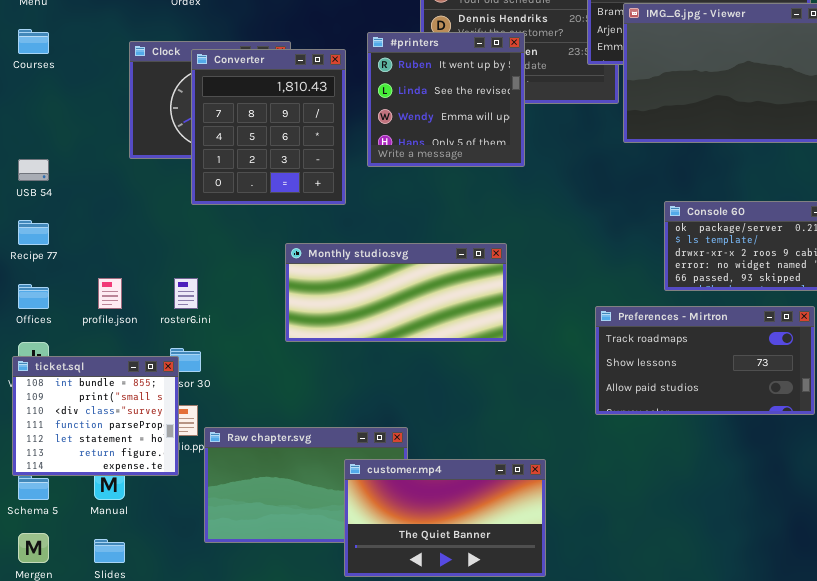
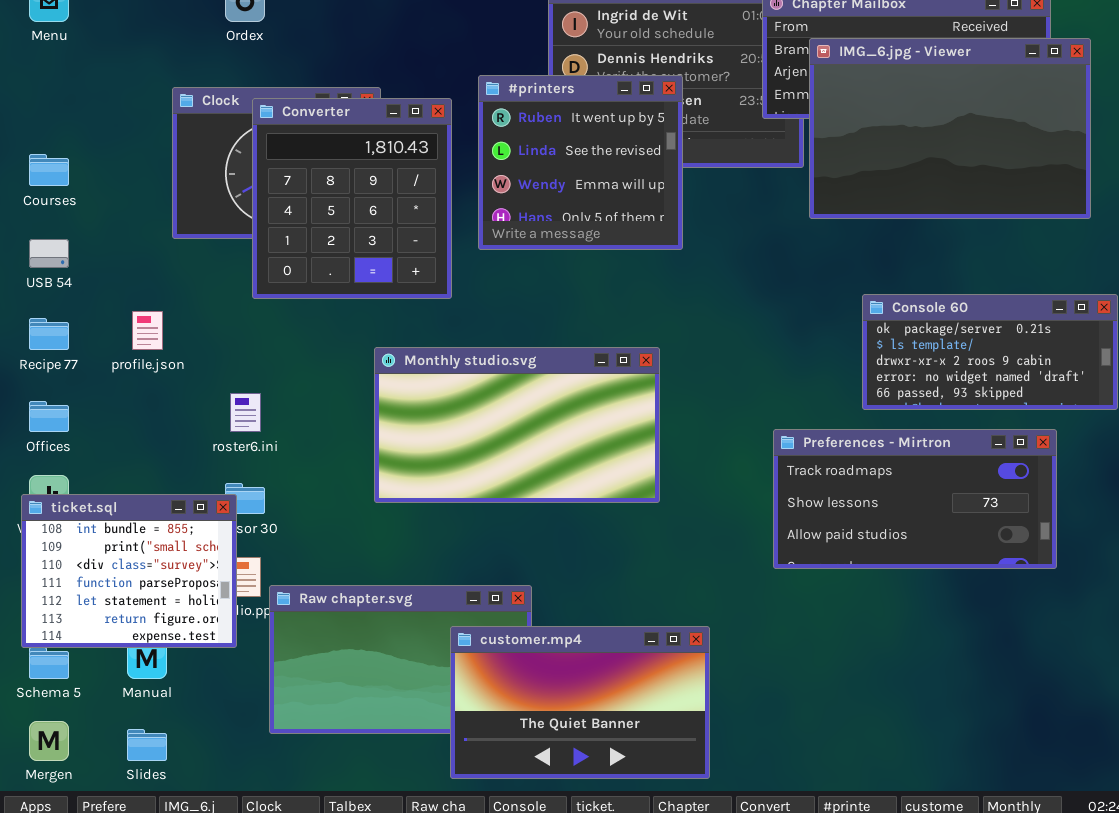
Courses: [18,29,49,54] -> [29,154,69,186], moved
Monthly studio.svg: [285,243,507,342] -> [374,347,660,503], resized
profile.json: [98,278,122,309] -> [132,311,163,350], moved

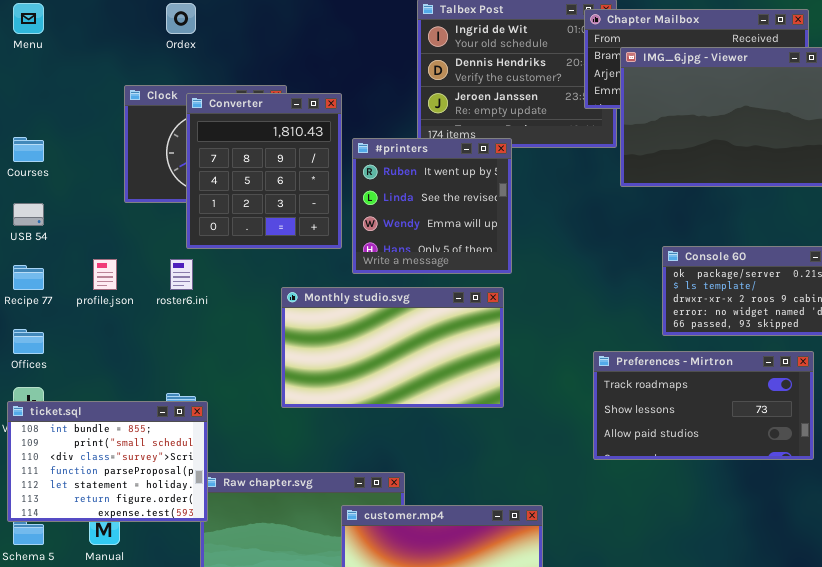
#printers: [478,75,683,250] -> [352,138,512,274], moved
roster6.ini: [230,393,261,432] -> [170,259,193,290], moved
ticket.sql: [21,494,237,648] -> [7,401,208,522], resized

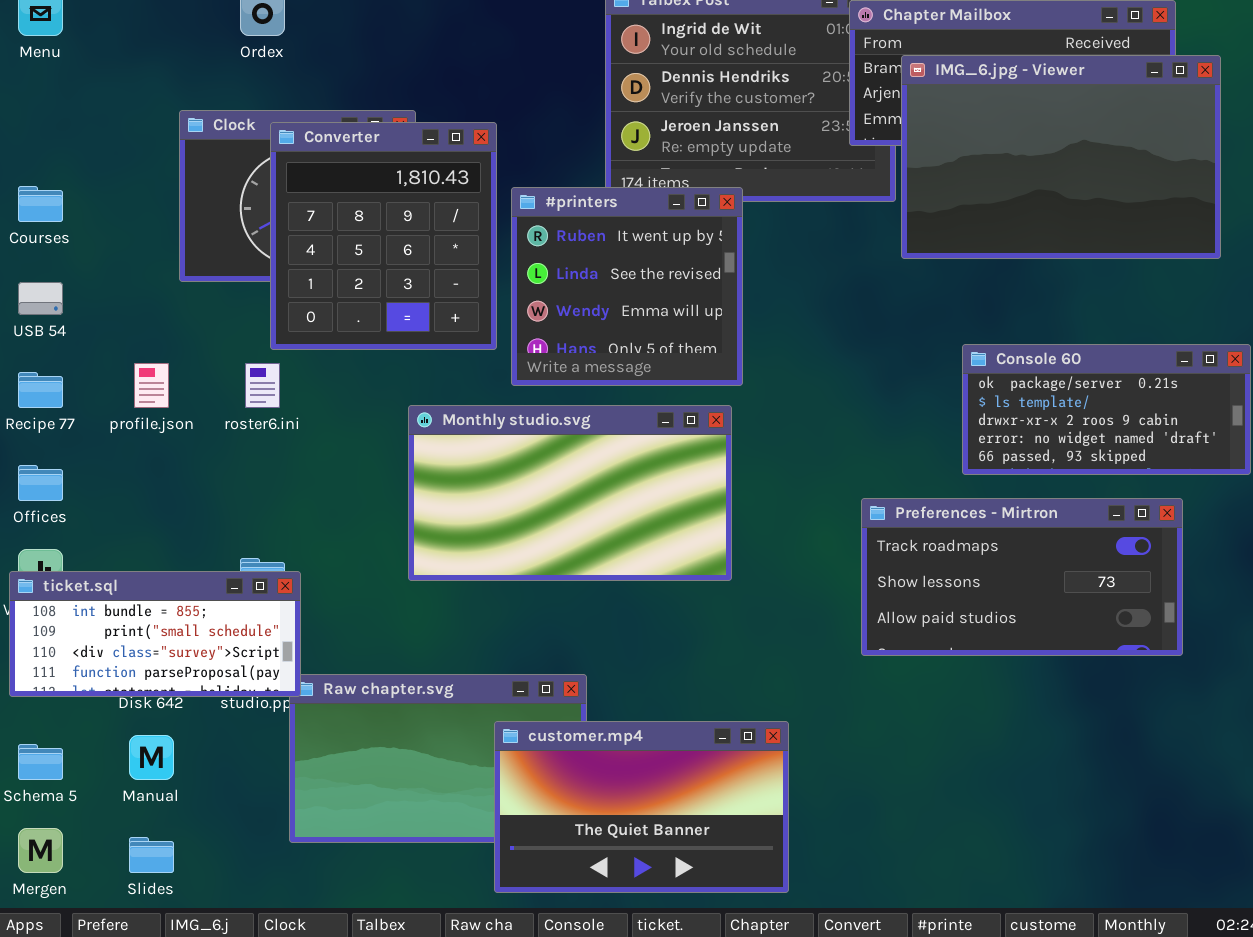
ticket.sql: [7,401,208,522] -> [9,571,301,697], resized

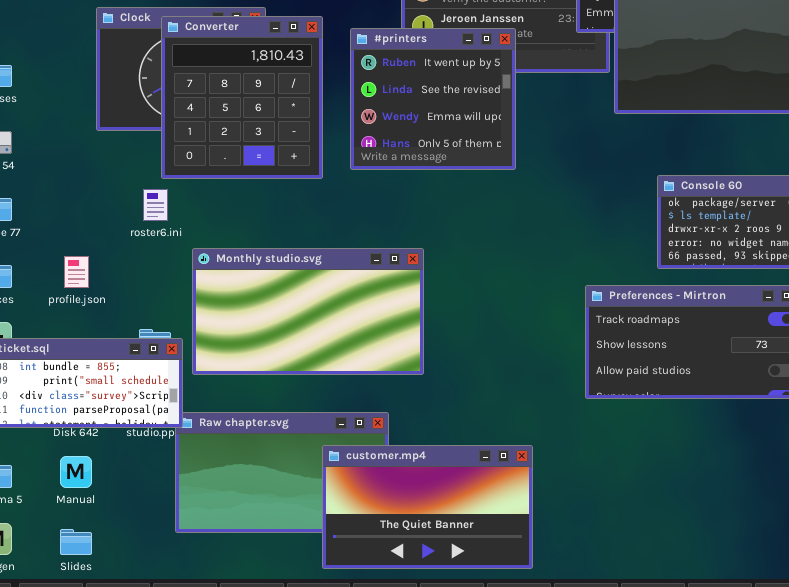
#printers: [511,187,743,386] -> [350,28,516,170], moved
profile.json: [134,363,169,408] -> [64,256,89,288], moved
Monthly studio.svg: [408,405,732,581] -> [192,248,424,375], moved

